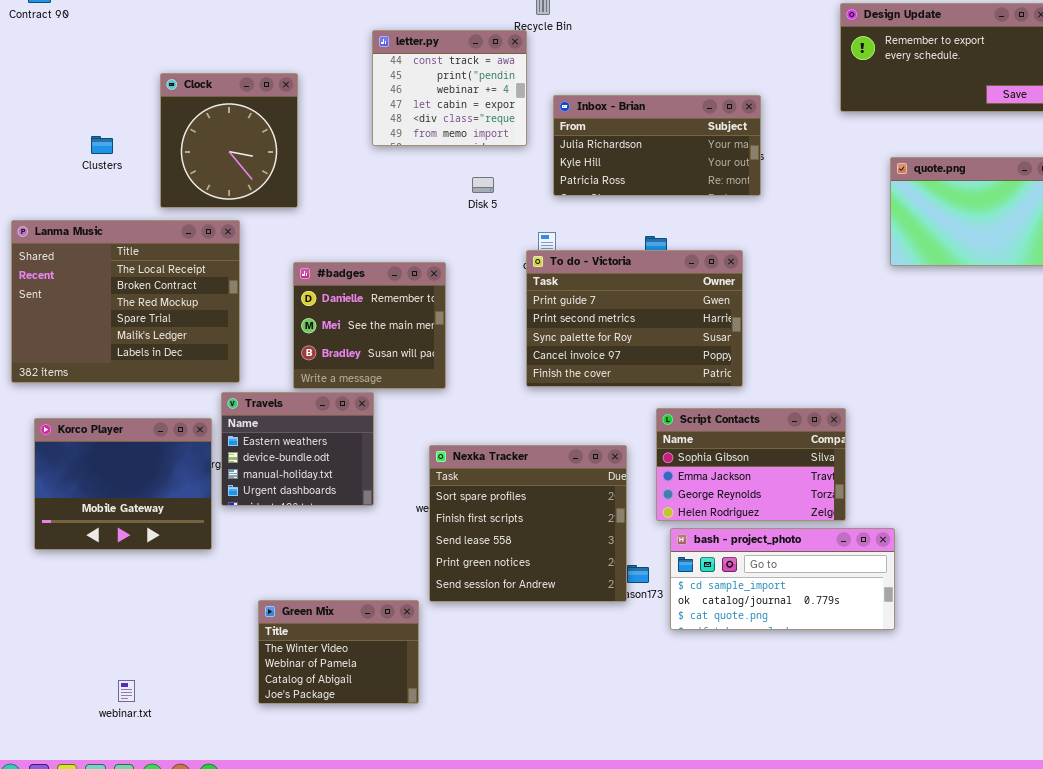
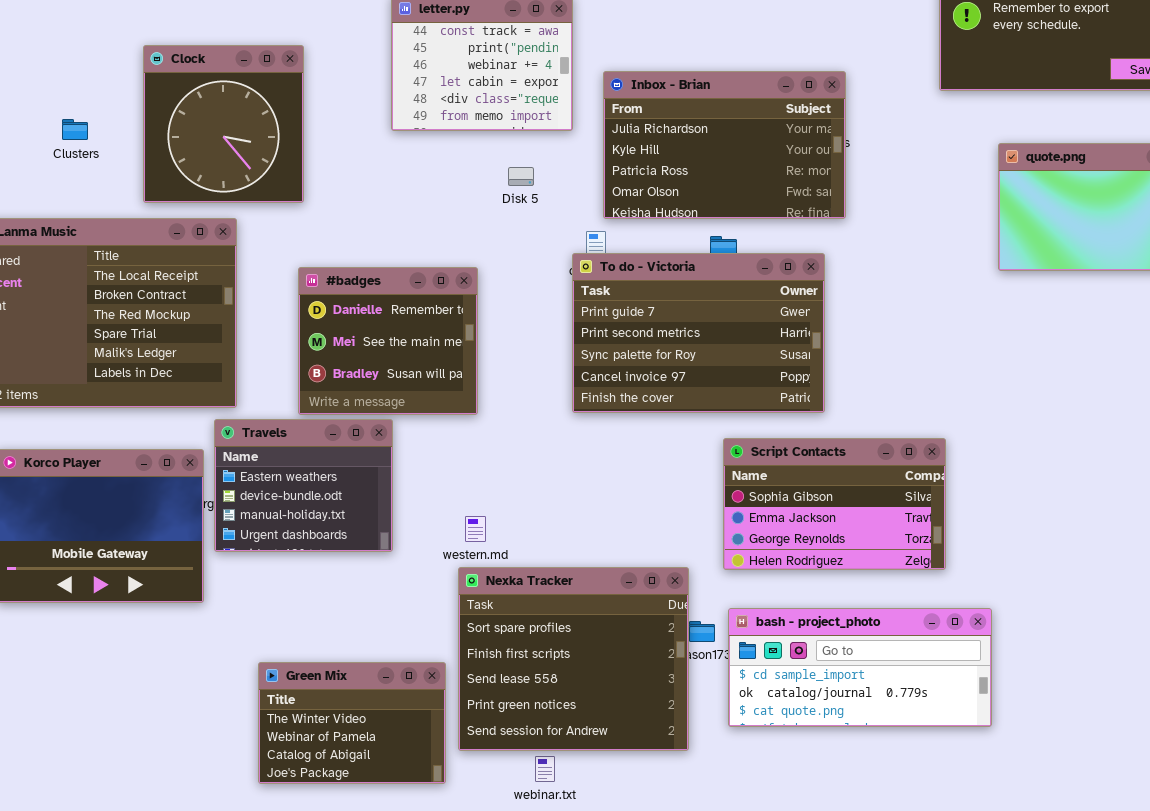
Inbox - Brian: [553,95,761,196] -> [603,71,846,219], resized
Nexka Tracker: [429,445,627,602] -> [458,567,689,751], moved
bash - project_photo: [670,528,895,630] -> [728,608,992,727], moved
webinar.txt: [118,680,135,702] -> [535,756,555,782], moved

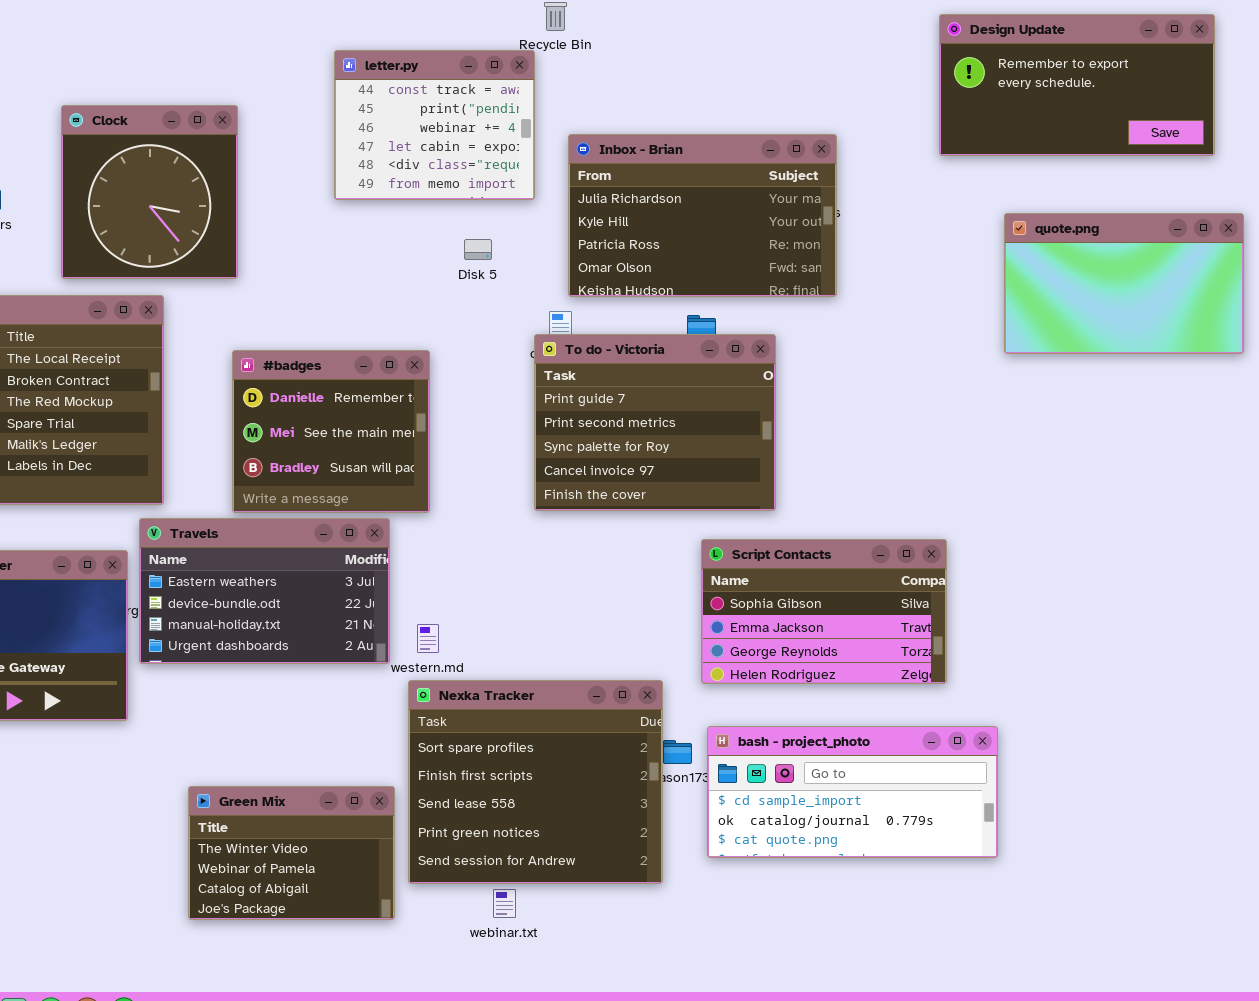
To do - Victoria: [572,253,825,413] -> [534,334,776,511], resized
Travels: [214,419,393,552] -> [139,518,390,664], resized

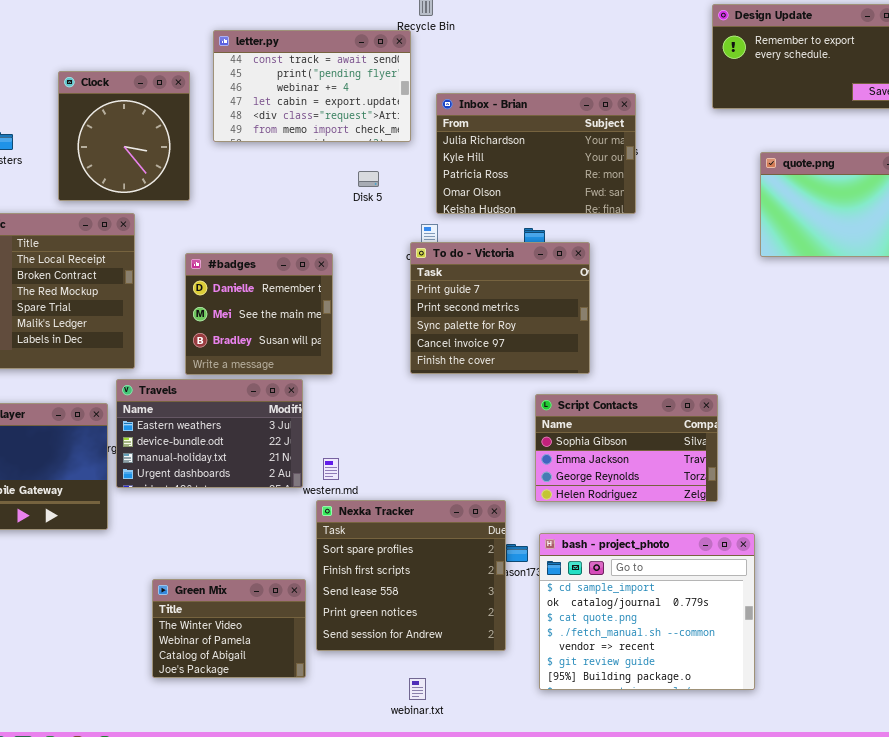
letter.py: [334,50,535,200] -> [213,30,411,142], resized
bash - project_photo: [707,726,998,858] -> [539,533,755,690], resized
webinar.txt: [493,889,516,918] -> [409,678,426,700], moved

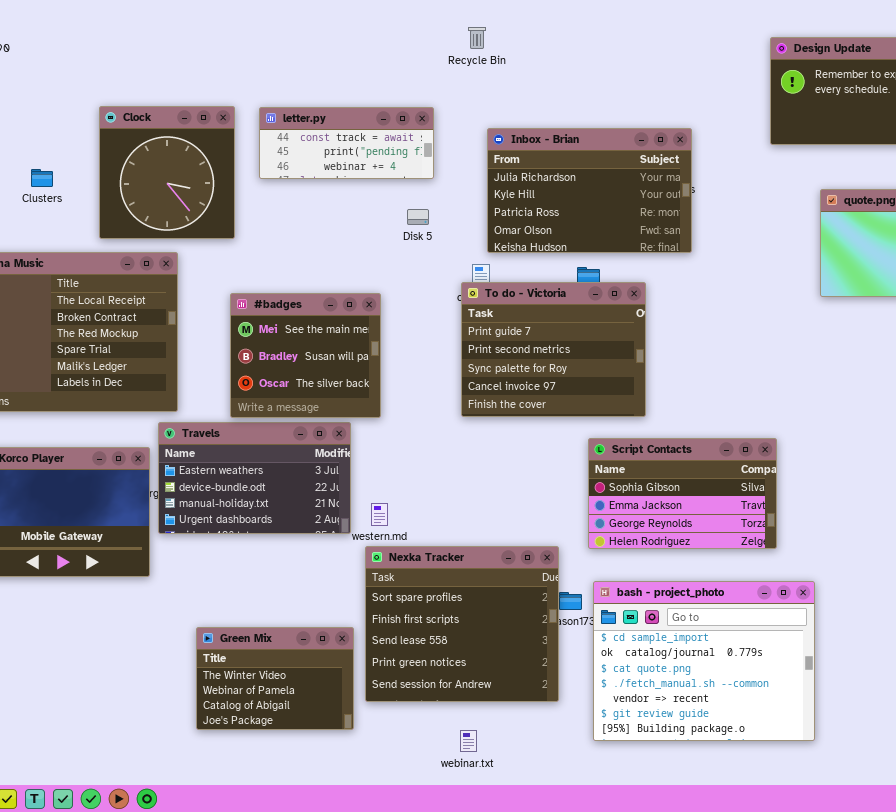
letter.py: [213,30,411,142] -> [259,107,434,179], resized
#badges: [185,253,333,375] -> [230,293,381,418], scrolled down 1 row

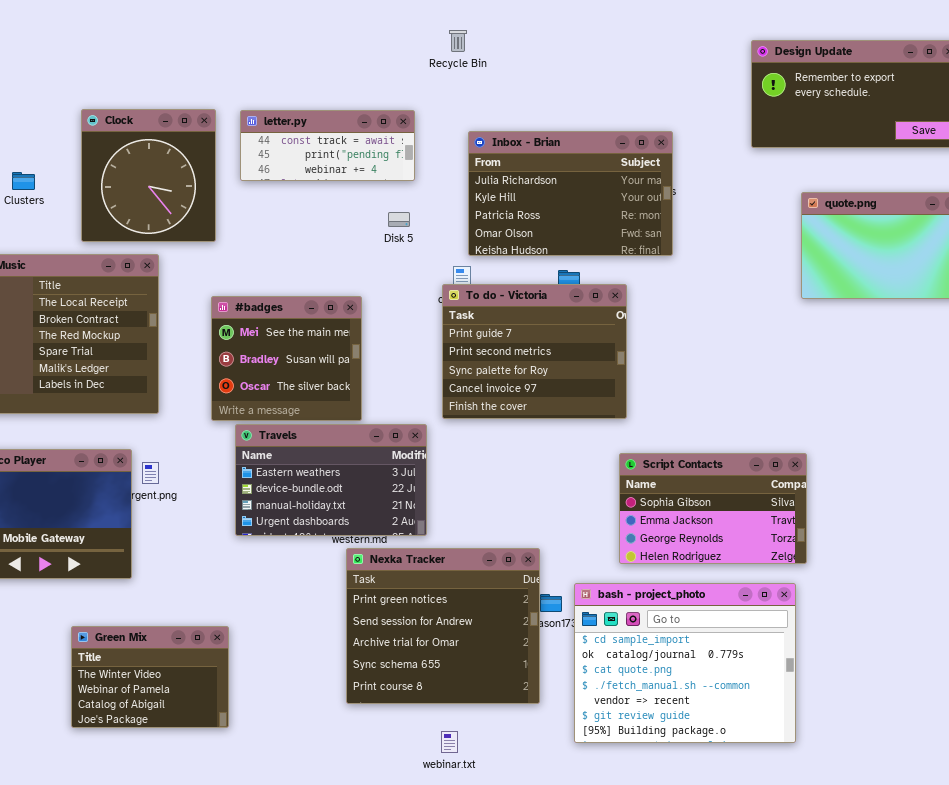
Travels: [158,422,351,534] -> [235,424,427,536], moved
Script Contacts: [588,438,777,549] -> [619,453,807,564], moved
Nexka Tracker: [365,546,559,702] -> [346,548,540,704], scrolled down 3 rows
Green Mix: [196,627,354,730] -> [71,626,229,728], moved

